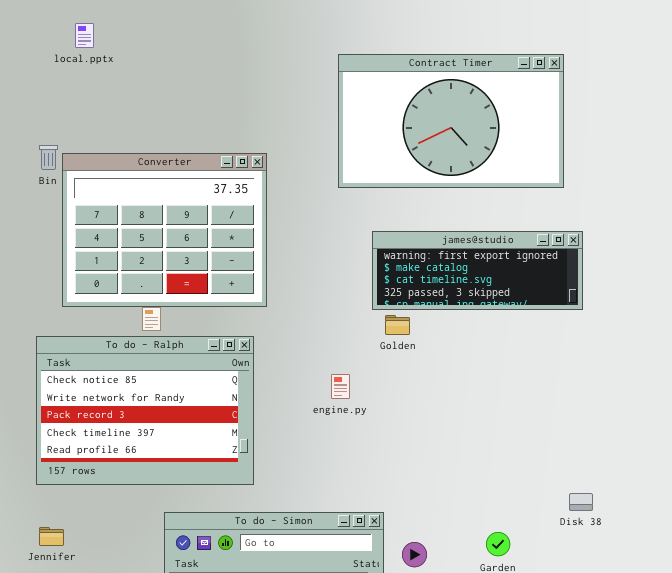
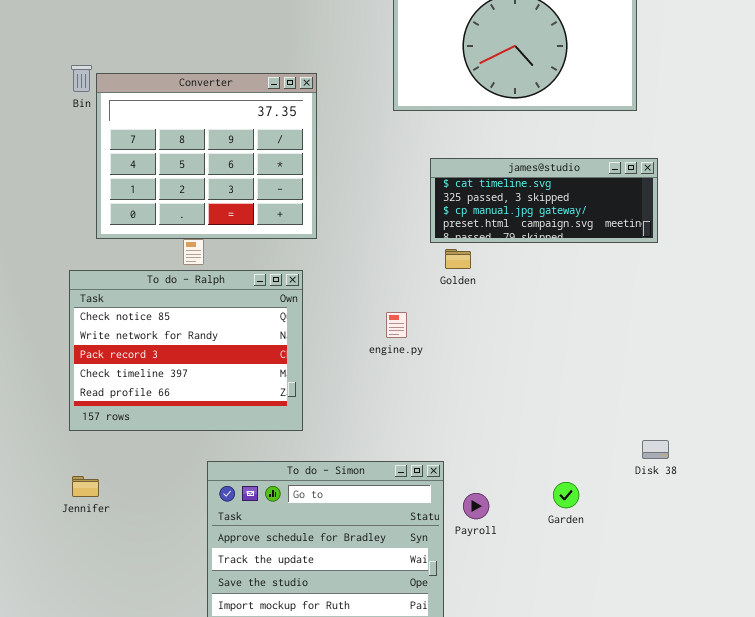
james@studio: [372,231,583,310] -> [430,158,658,243], scrolled down 2 rows

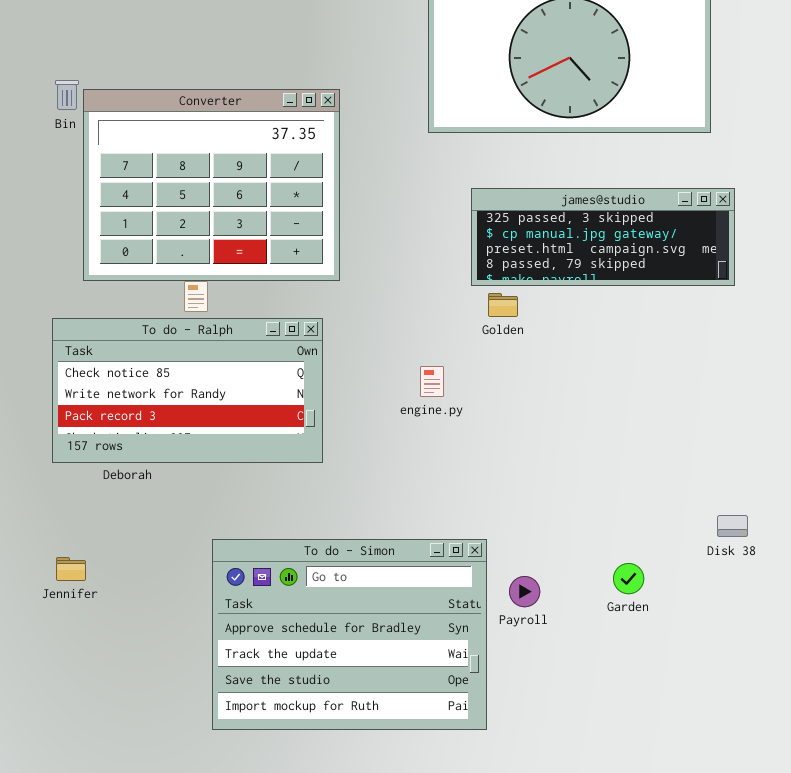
james@studio: [430,158,658,243] -> [471,188,735,286], scrolled down 1 row
To do - Ralph: [69,270,303,431] -> [52,318,323,463], resized

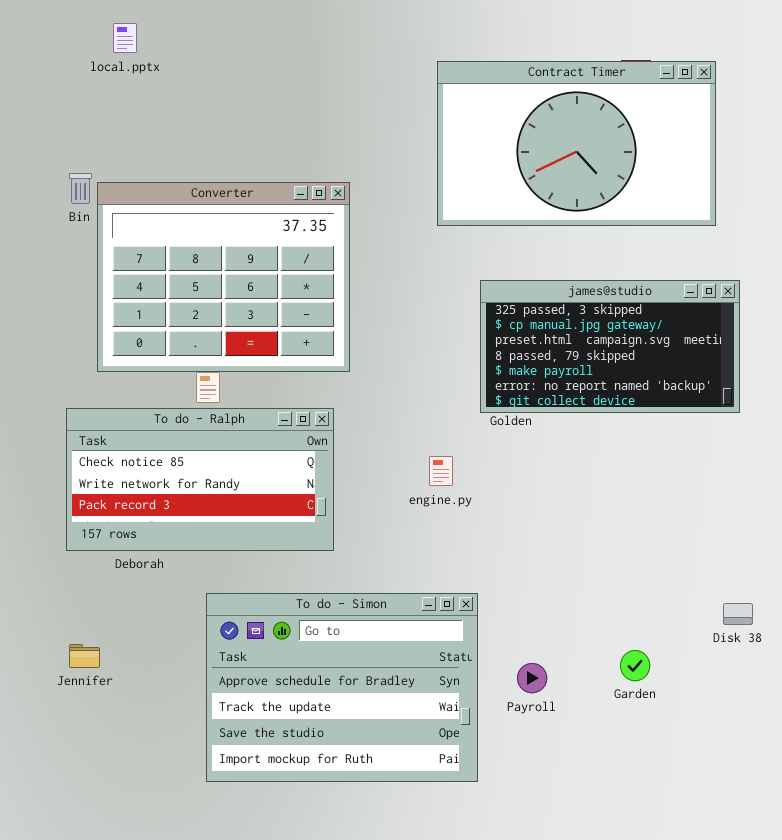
james@studio: [471,188,735,286] -> [480,280,740,413], resized
To do - Simon: [212,539,487,730] -> [206,593,478,782], moved

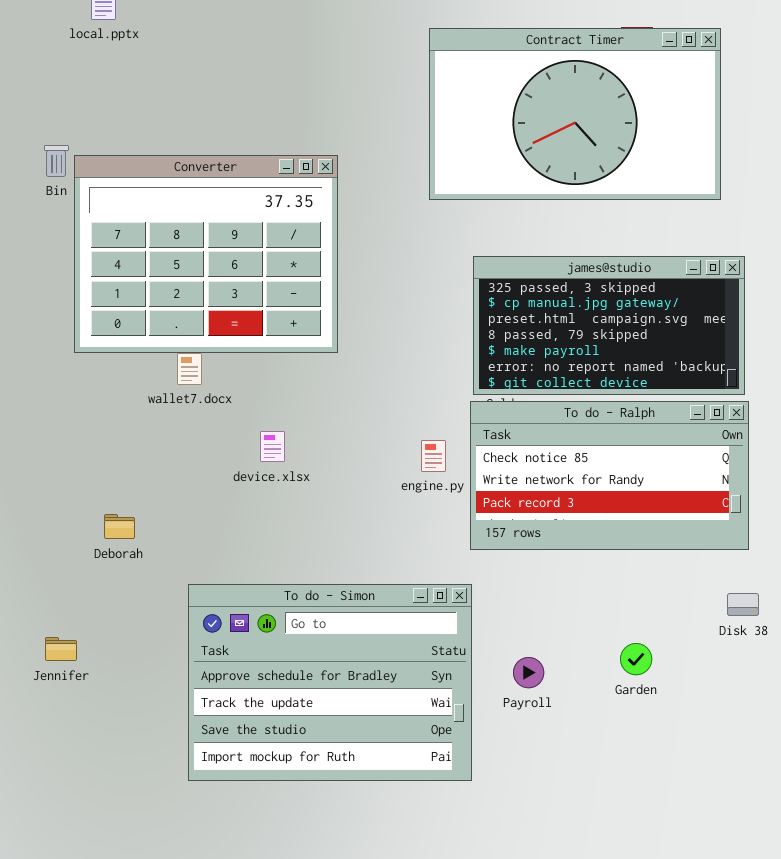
To do - Ralph: [66,408,334,551] -> [470,401,749,550], moved

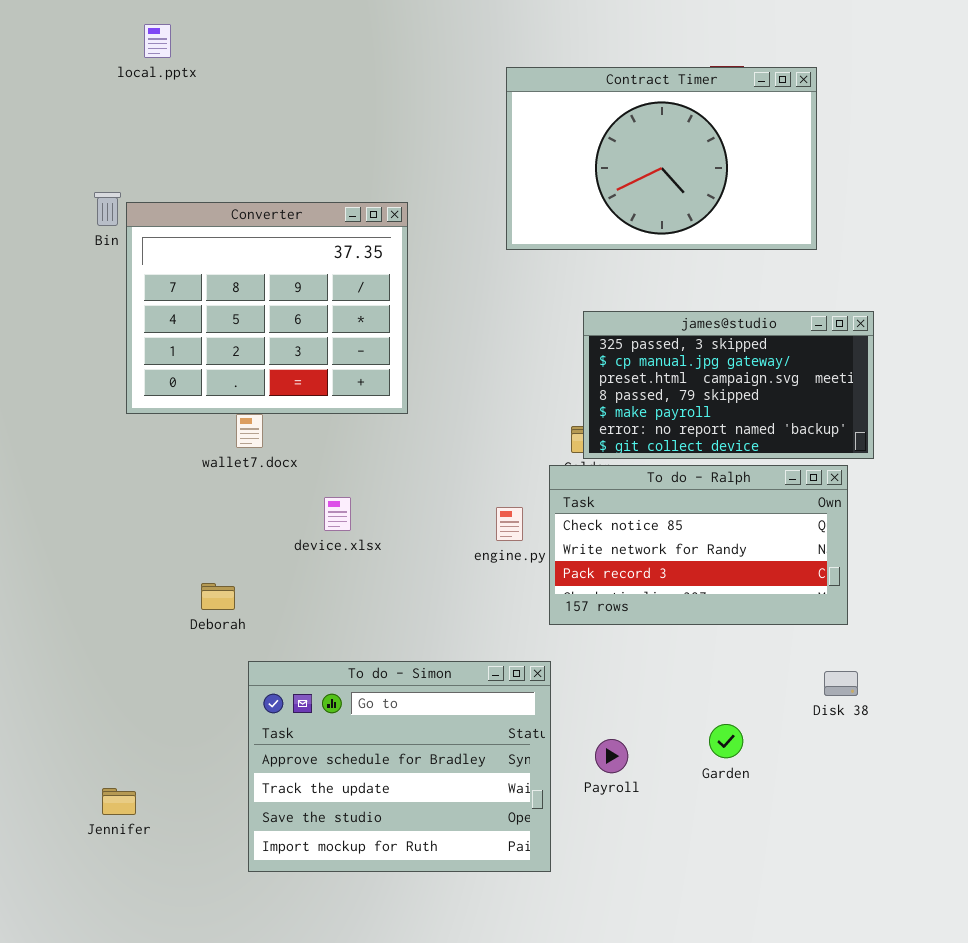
james@studio: [473,256,745,395] -> [583,311,874,459], moved
Deborah: [104,514,135,539] -> [201,583,235,610], moved
Jennifer: [45,637,77,661] -> [102,788,136,815], moved

